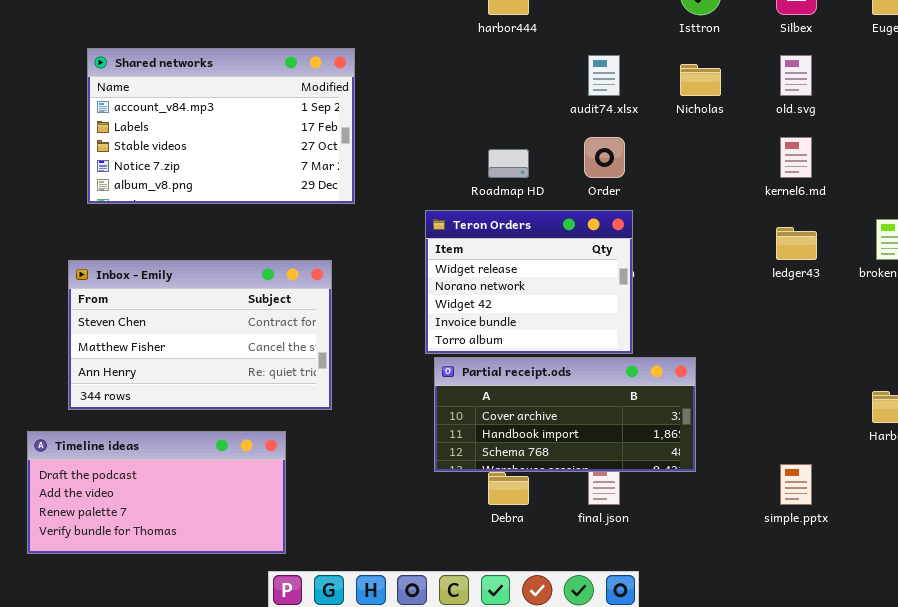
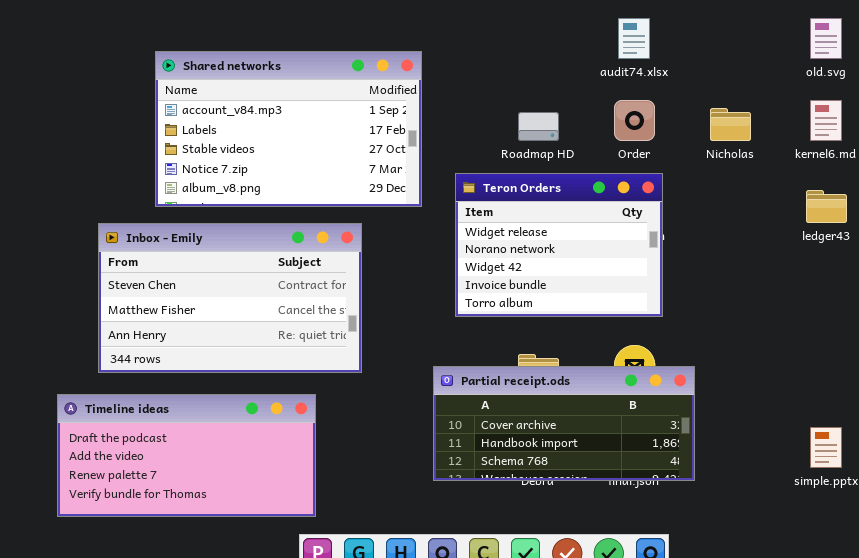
Shared networks: [87,48,355,204] -> [155,51,422,207], moved
Nicholas: [680,64,721,96] -> [710,108,751,141], moved
Partial receipt.ods: [434,357,696,472] -> [433,366,695,481], moved

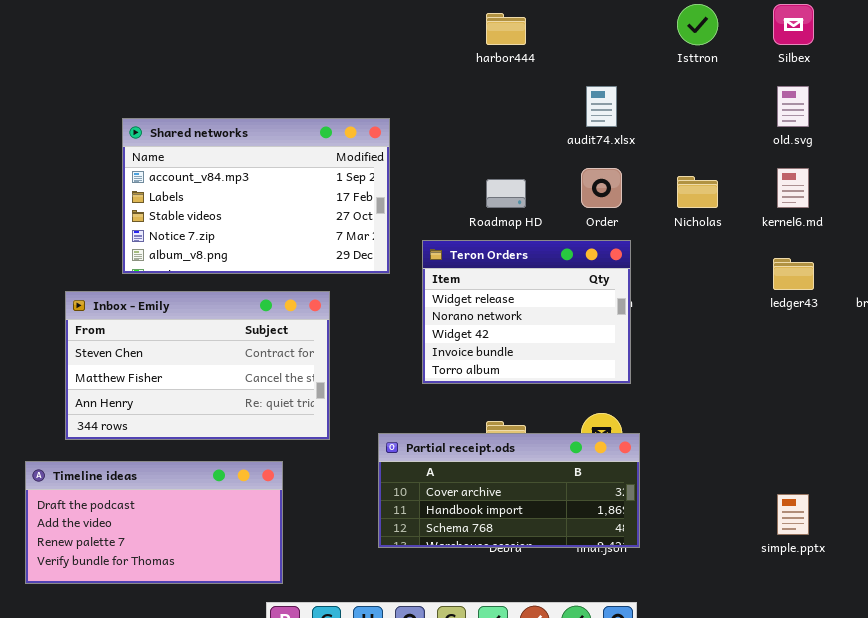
Partial receipt.ods: [433,366,695,481] -> [378,433,640,548], moved

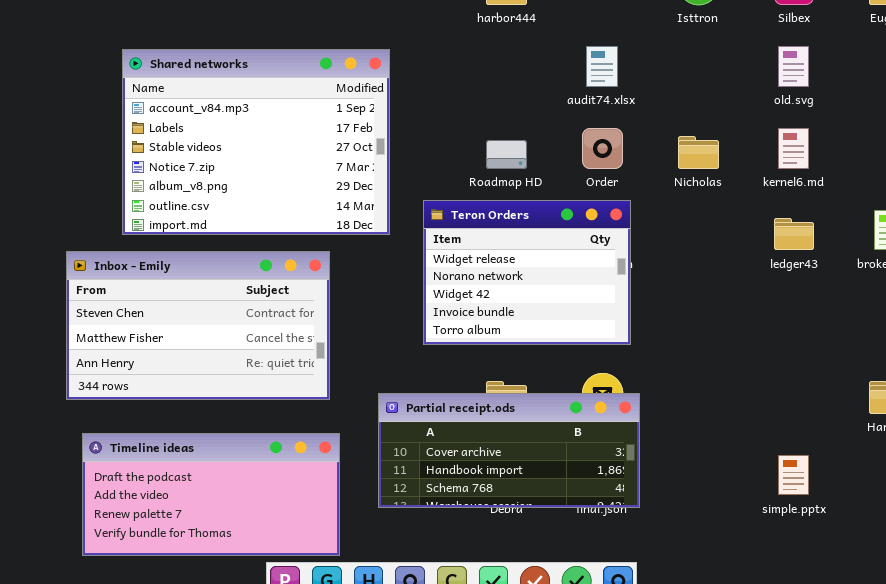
Shared networks: [122,118,390,274] -> [122,49,390,235], resized
Timeline ideas: [25,461,283,584] -> [82,433,340,556], moved

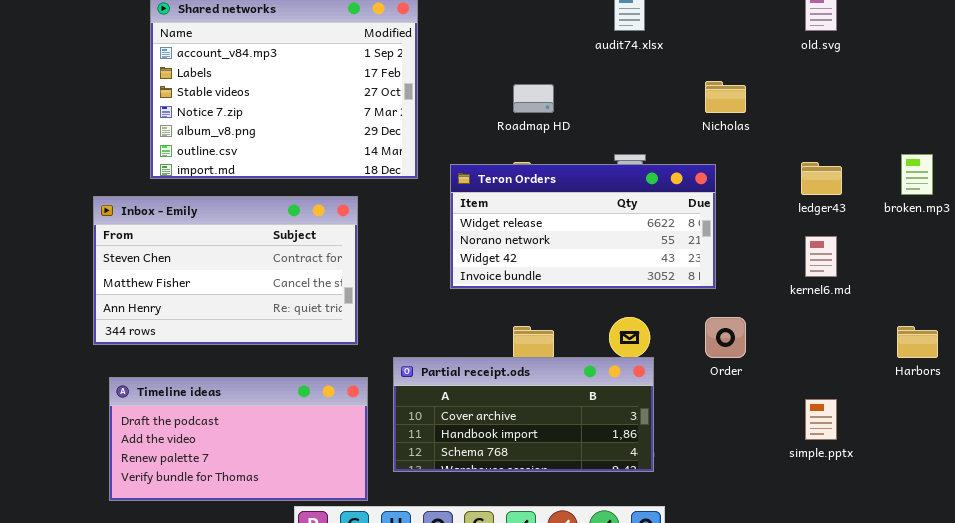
Order: [582,128,623,169] -> [705,317,746,358], moved
kernel6.md: [778,128,809,169] -> [805,236,837,277], moved
Teron Orders: [423,200,631,345] -> [450,164,716,289], resized
Partial receipt.ods: [378,393,640,508] -> [393,357,654,472], moved

